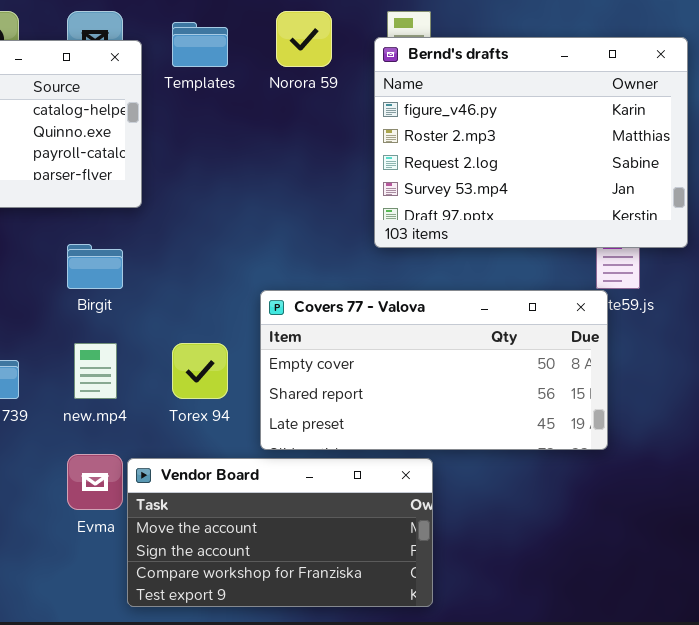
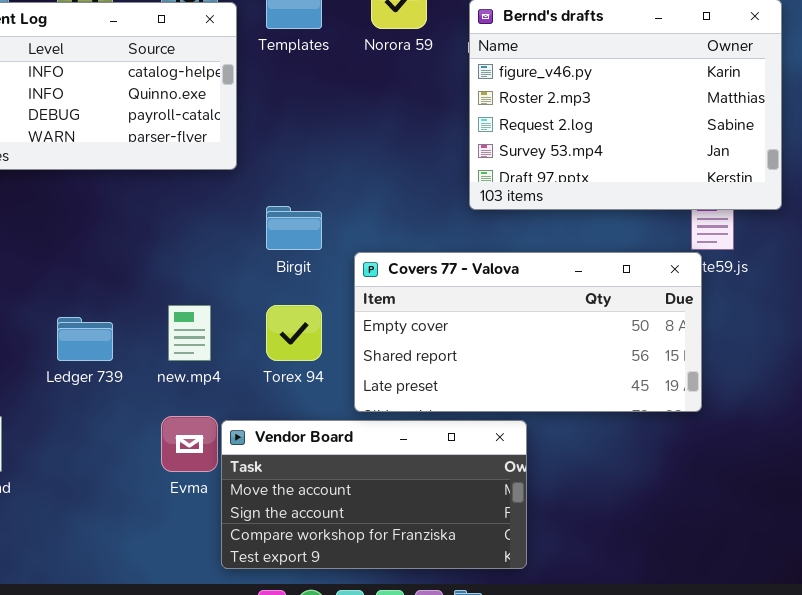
Birgit: [67,244,123,289] -> [266,206,322,250], moved

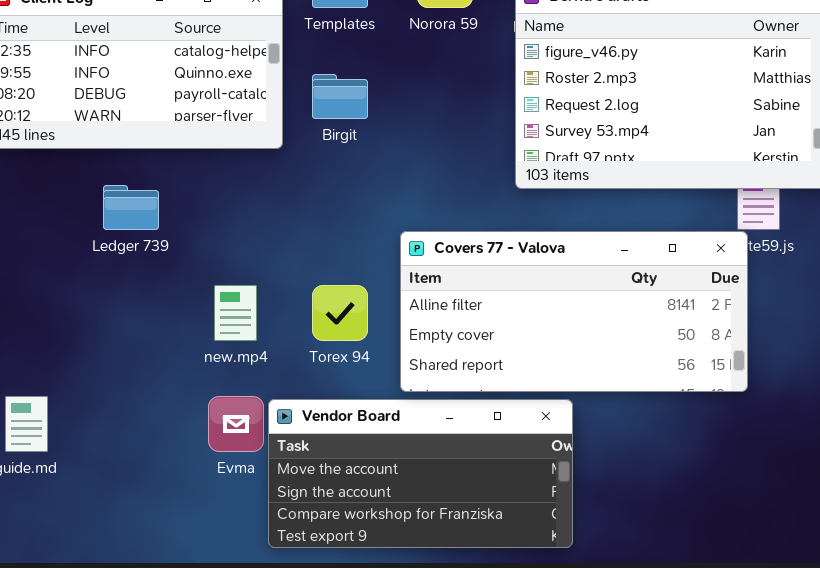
Birgit: [266,206,322,250] -> [312,74,368,119], moved
Covers 77 - Valova: [354,252,702,412] -> [400,231,748,392], scrolled up 1 row
Ledger 739: [57,317,113,361] -> [103,185,159,230], moved

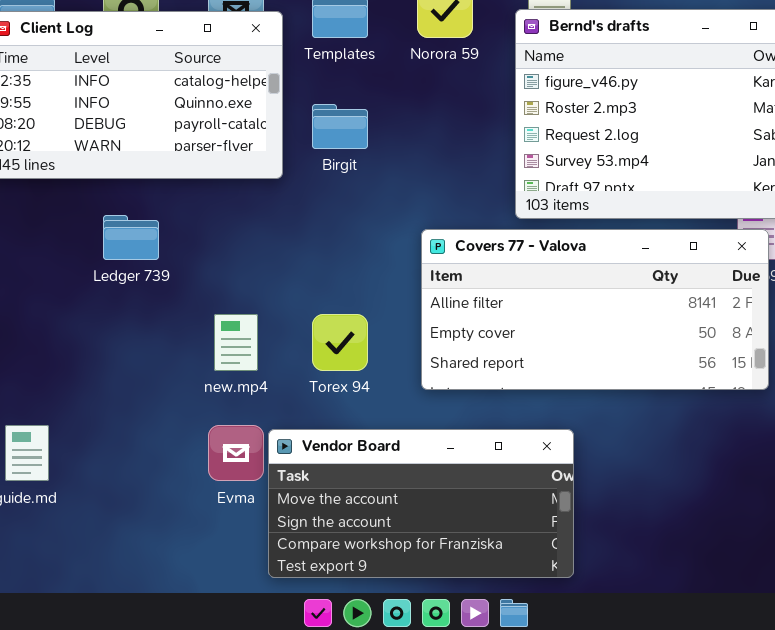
Covers 77 - Valova: [400,231,748,392] -> [421,229,769,390], moved

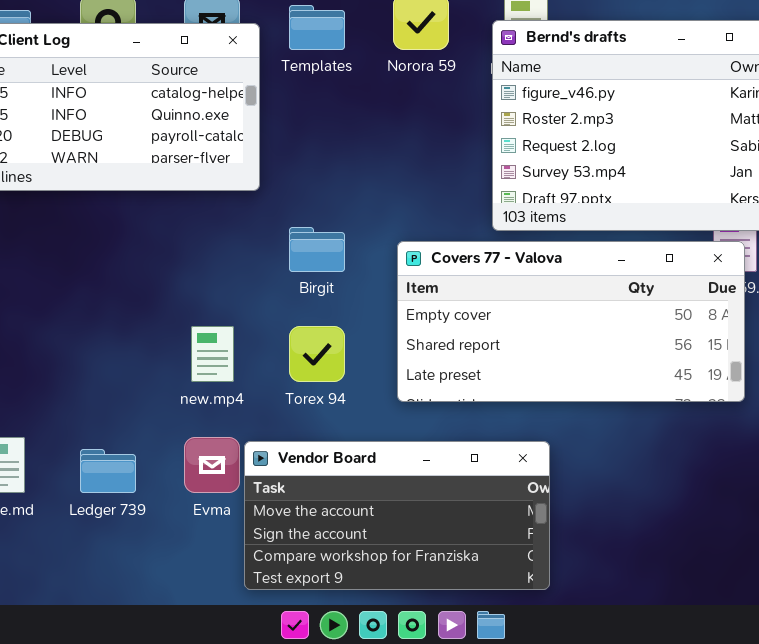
Birgit: [312,104,368,149] -> [289,227,345,272], moved
Ledger 739: [103,215,159,260] -> [80,449,136,493], moved
Covers 77 - Valova: [421,229,769,390] -> [397,241,745,402], scrolled down 1 row

